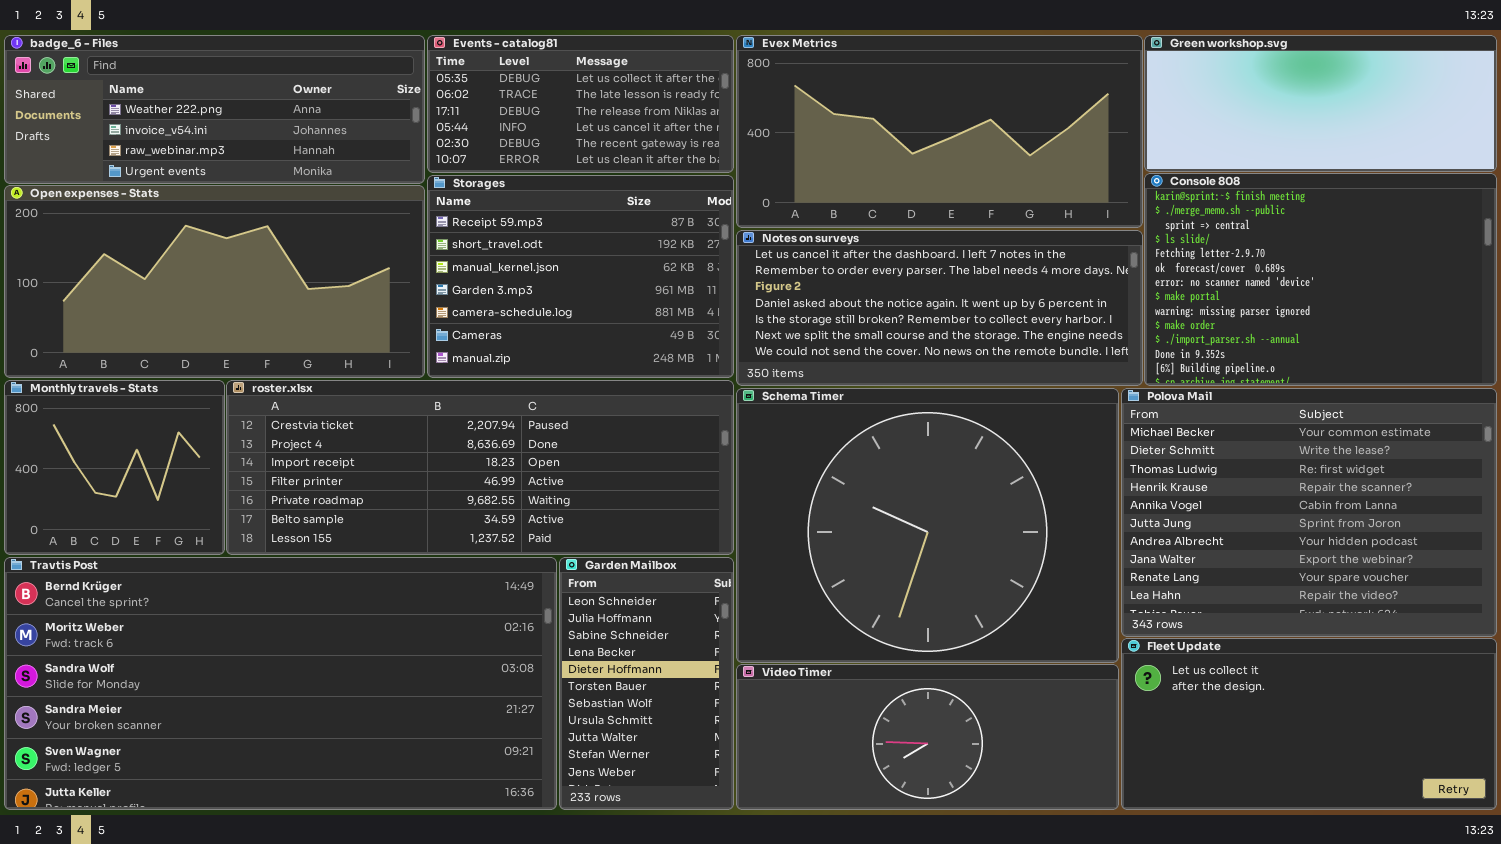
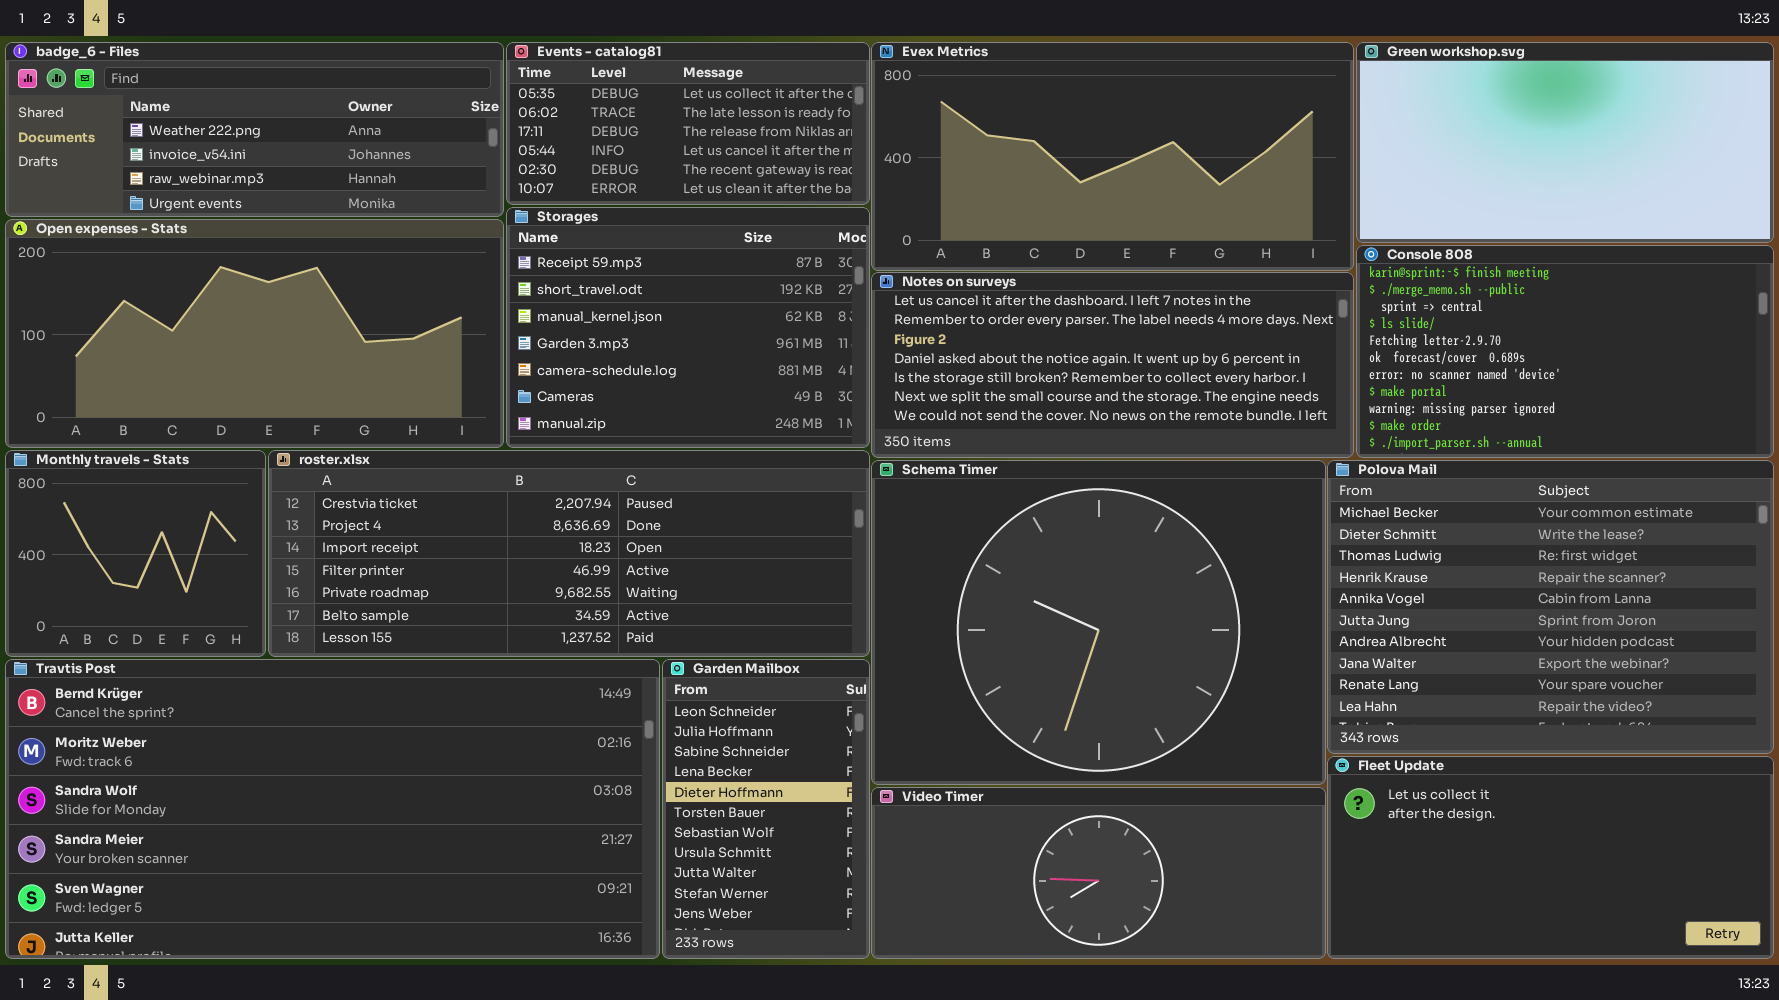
Green workshop.svg: [1144,35,1497,172] -> [1356,42,1774,243], resized
Console 808: [1144,173,1497,386] -> [1356,245,1774,458], resized

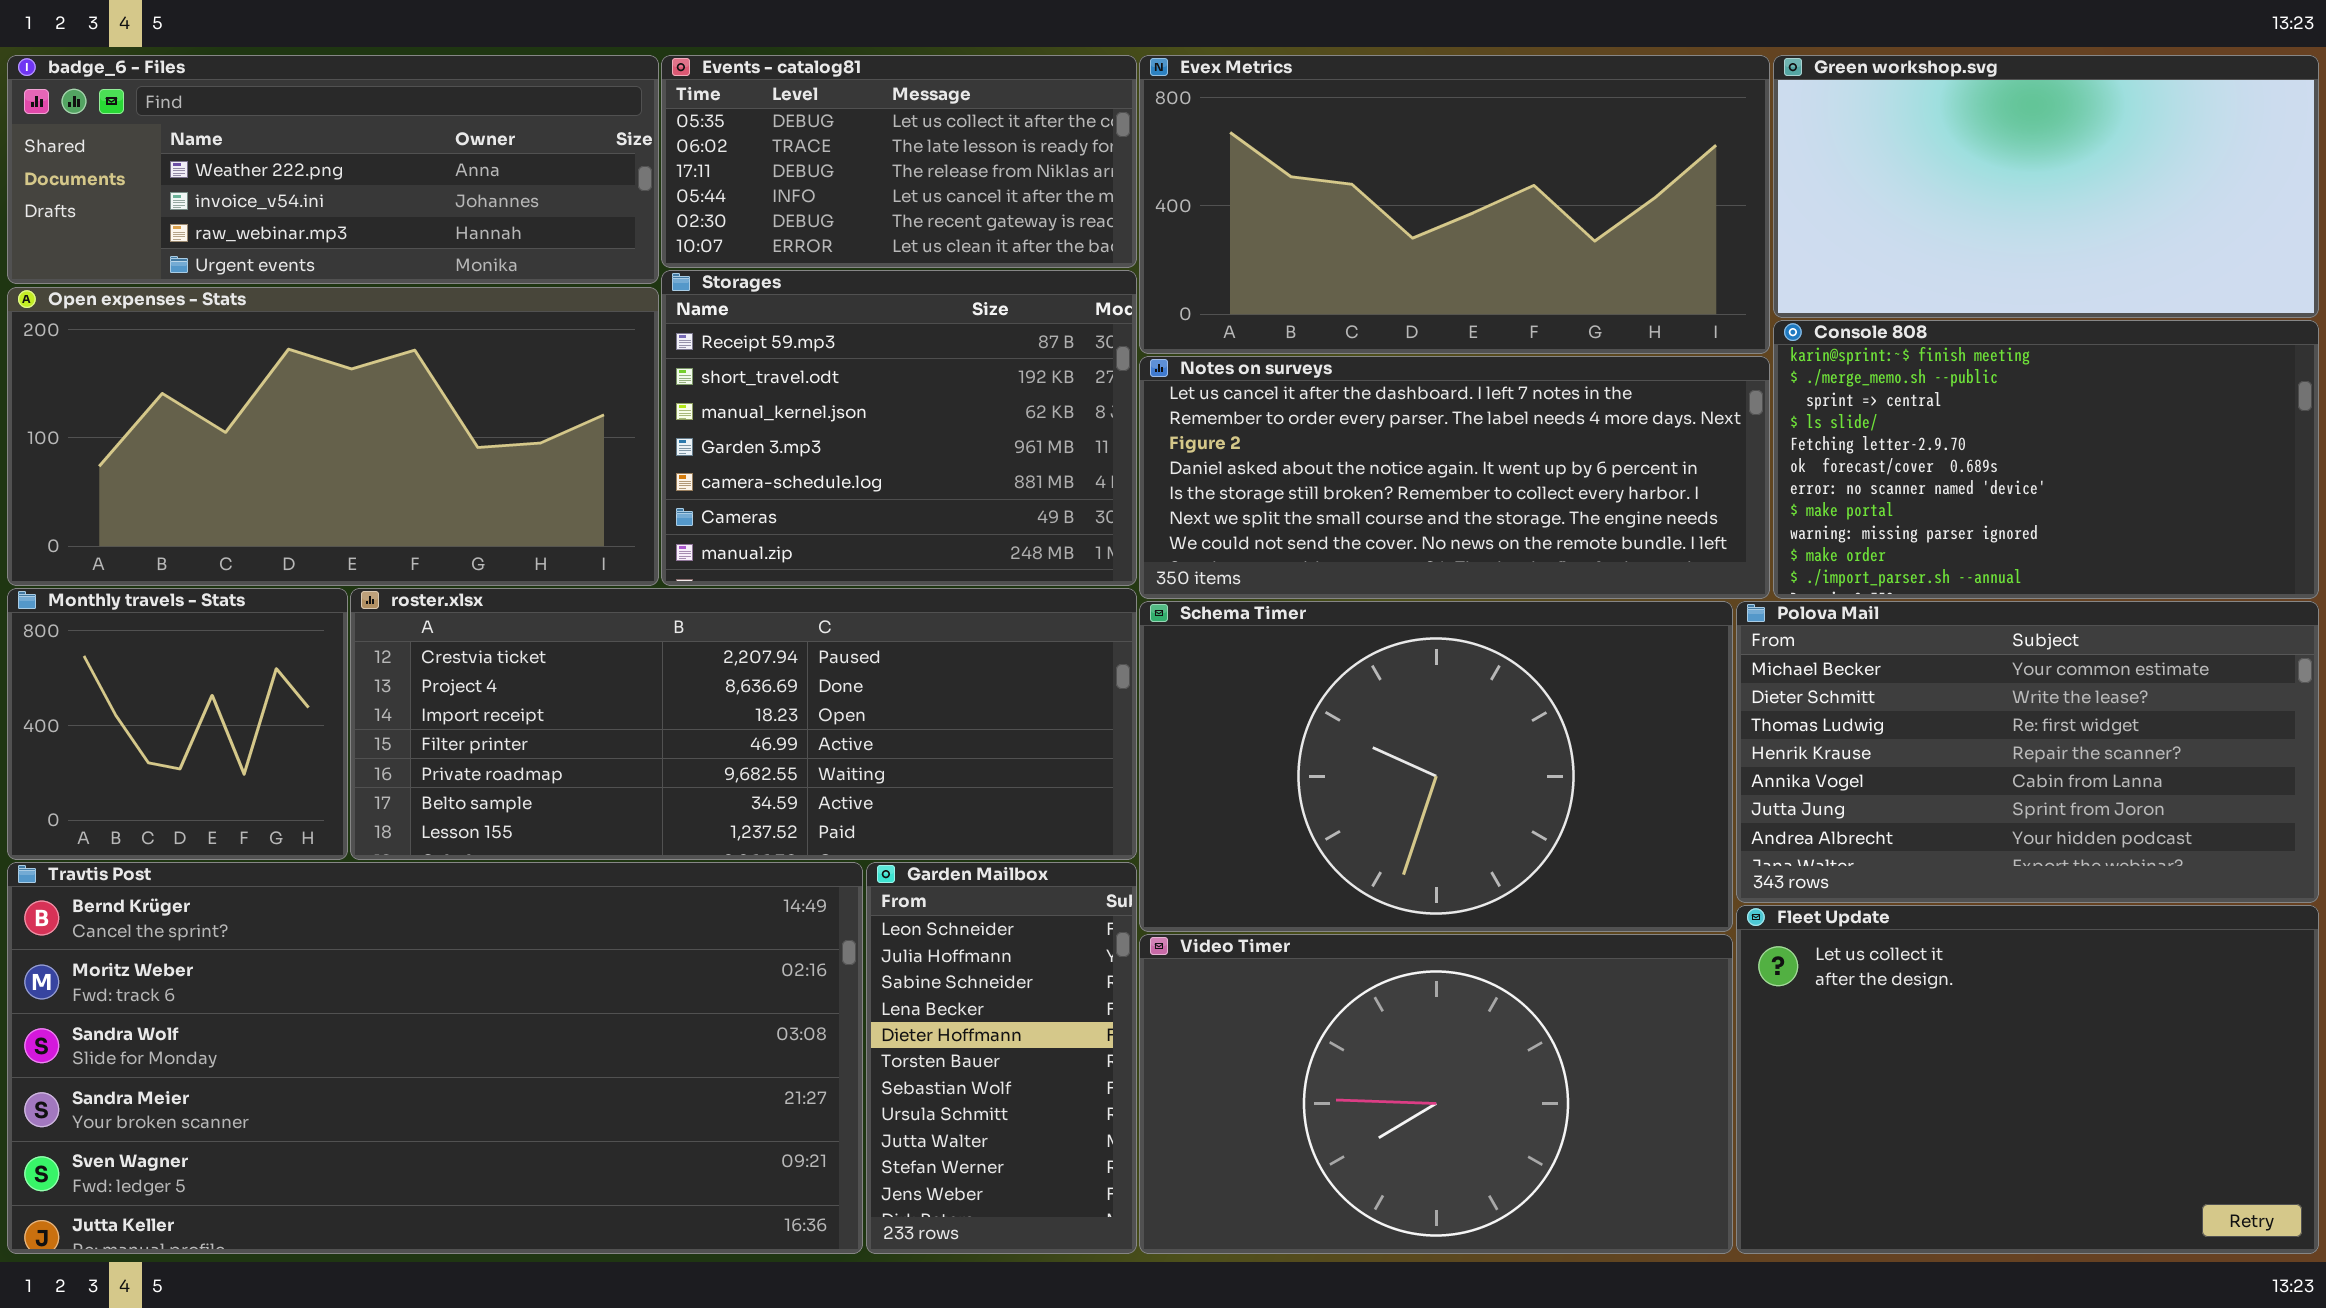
Schema Timer: [871,460,1326,785] -> [1139,601,1733,932], resized
Polova Mail: [1327,460,1774,754] -> [1736,601,2319,903], resized
Fleet Update: [1327,756,1774,959] -> [1736,905,2319,1254], resized
Video Timer: [871,787,1326,959] -> [1139,934,1733,1254], resized

